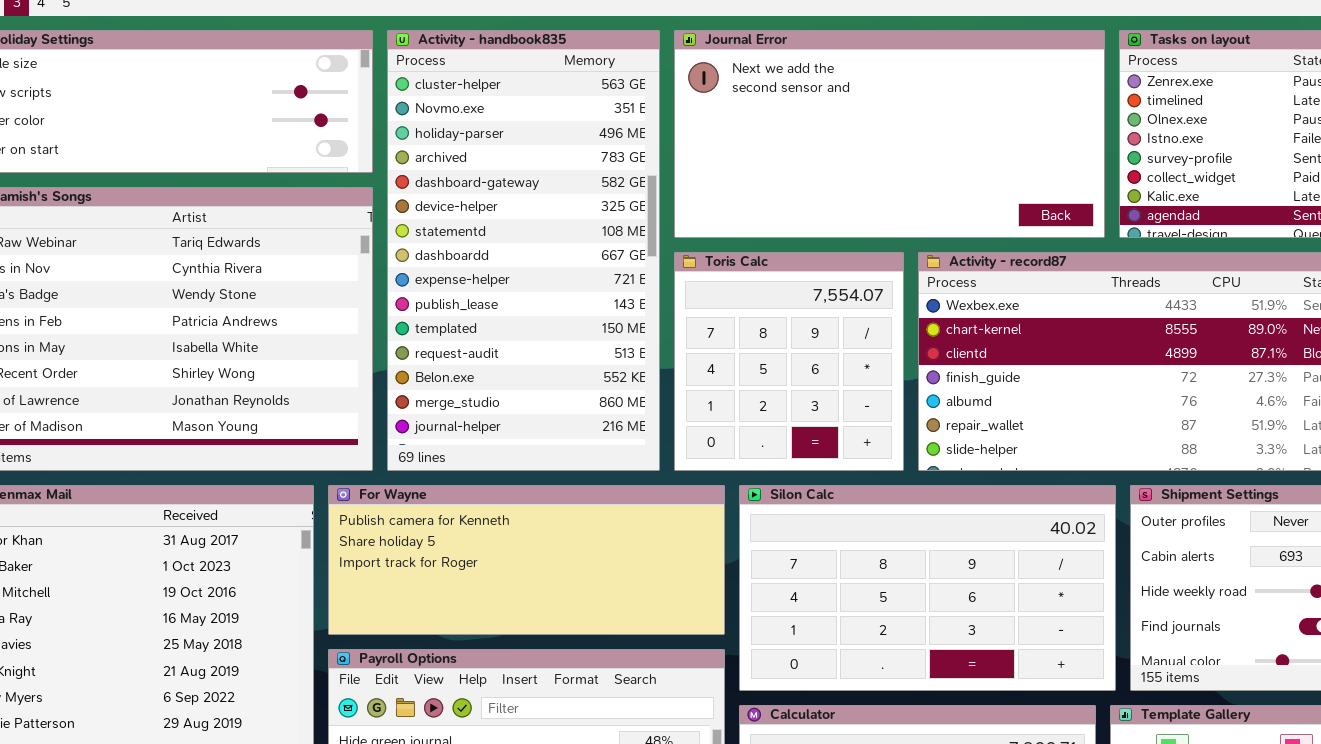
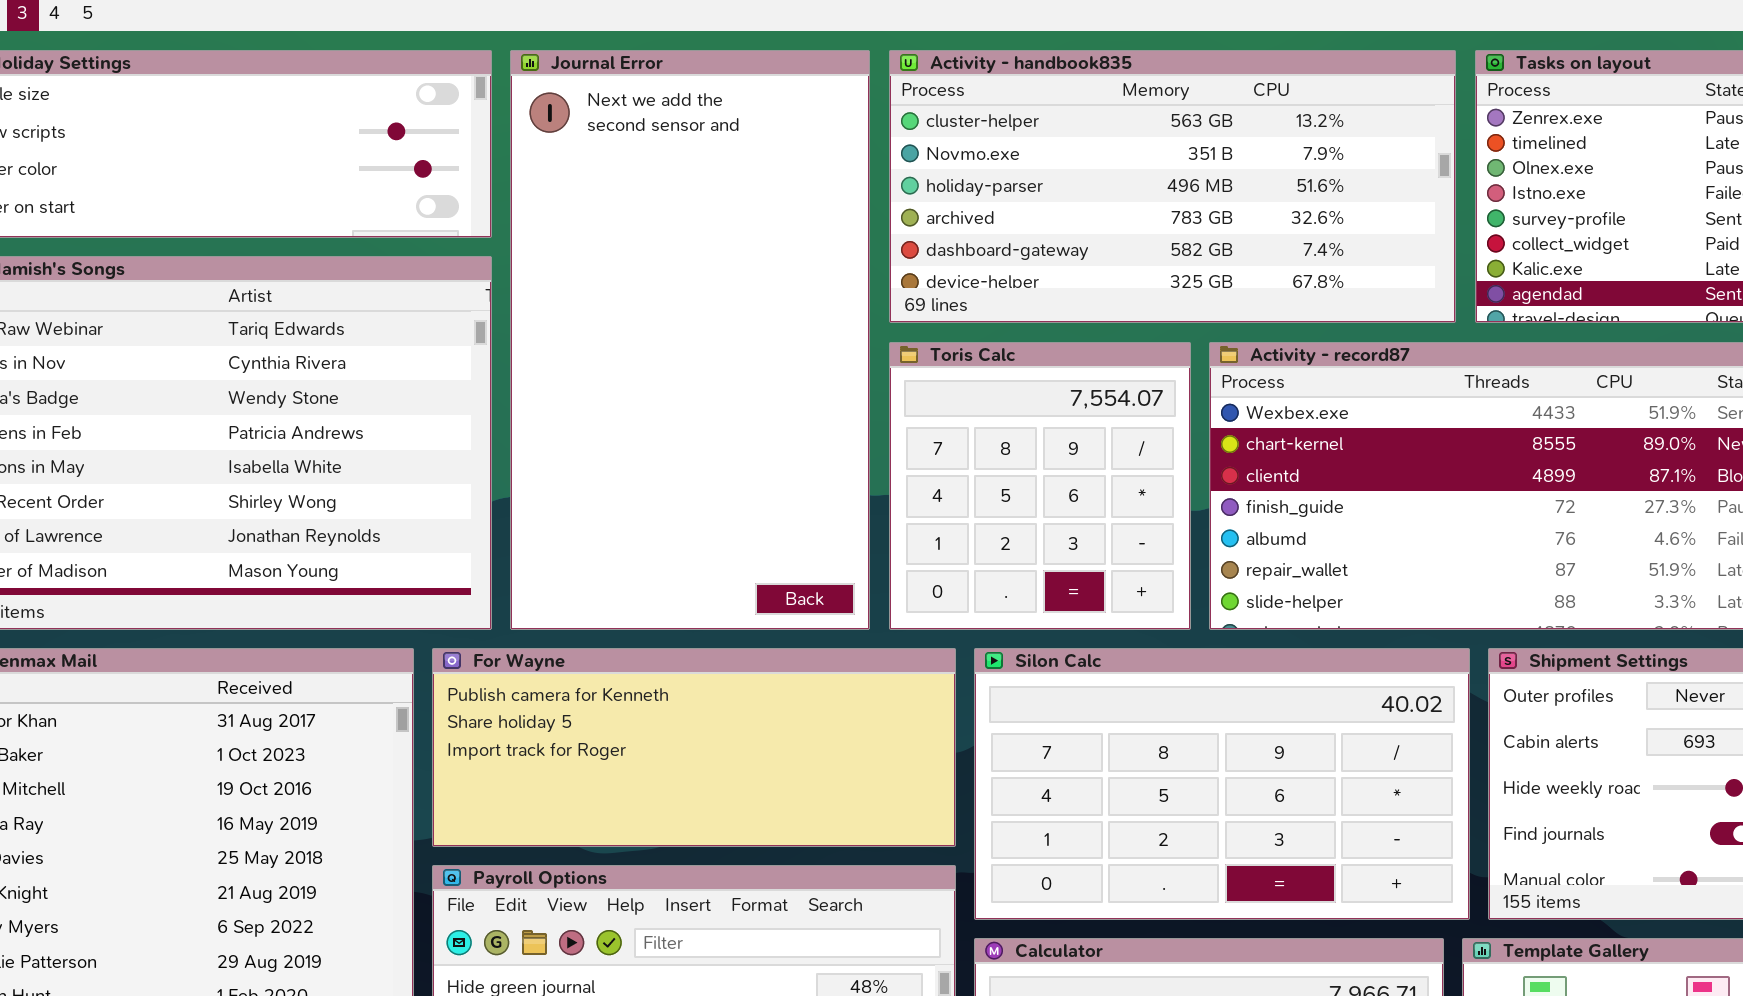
Activity - handbook835: [387,30,660,471] -> [889,50,1456,323], moved, resized
Journal Error: [674,30,1105,238] -> [510,50,870,630], moved, resized

